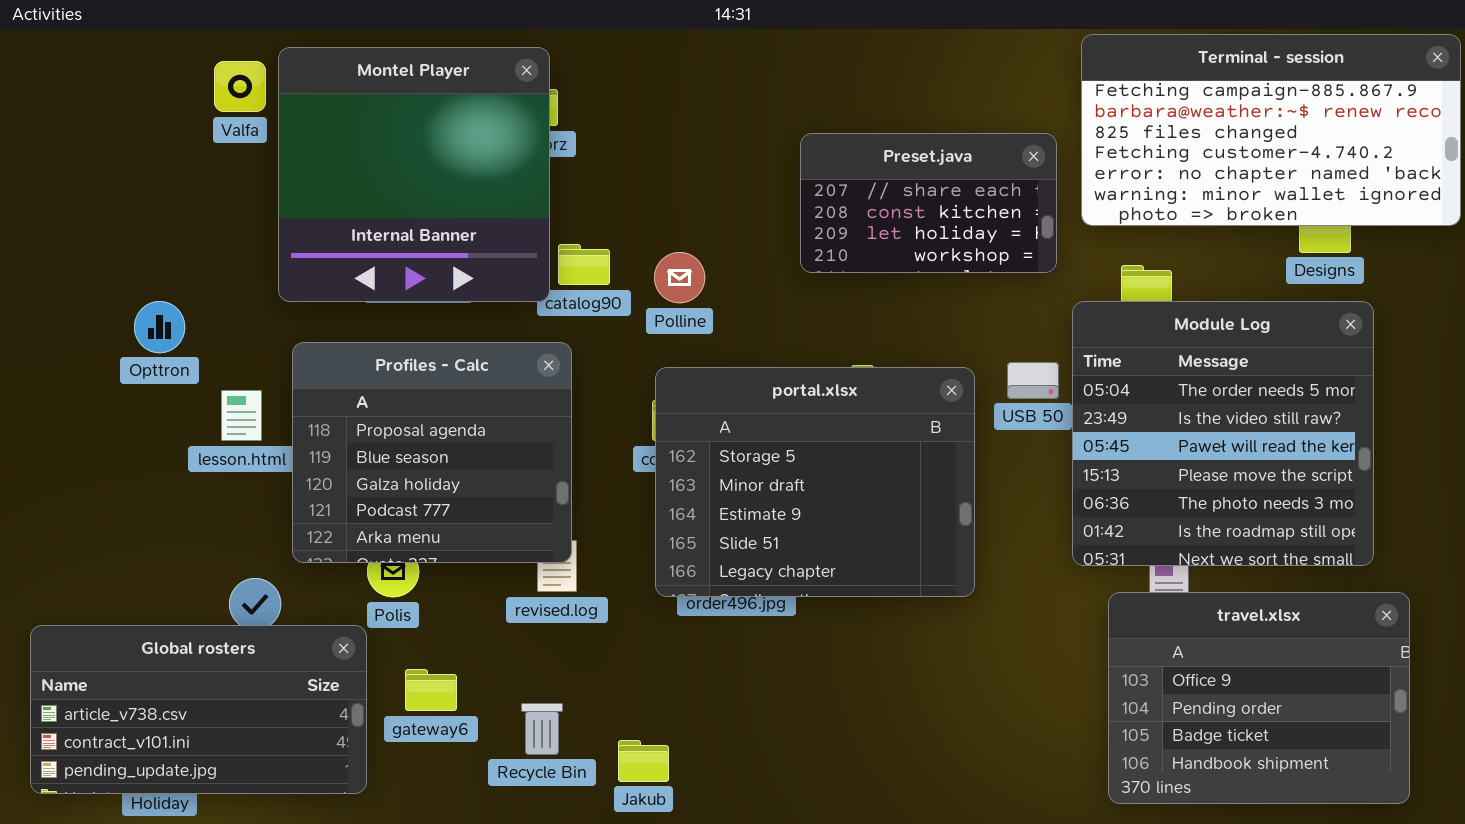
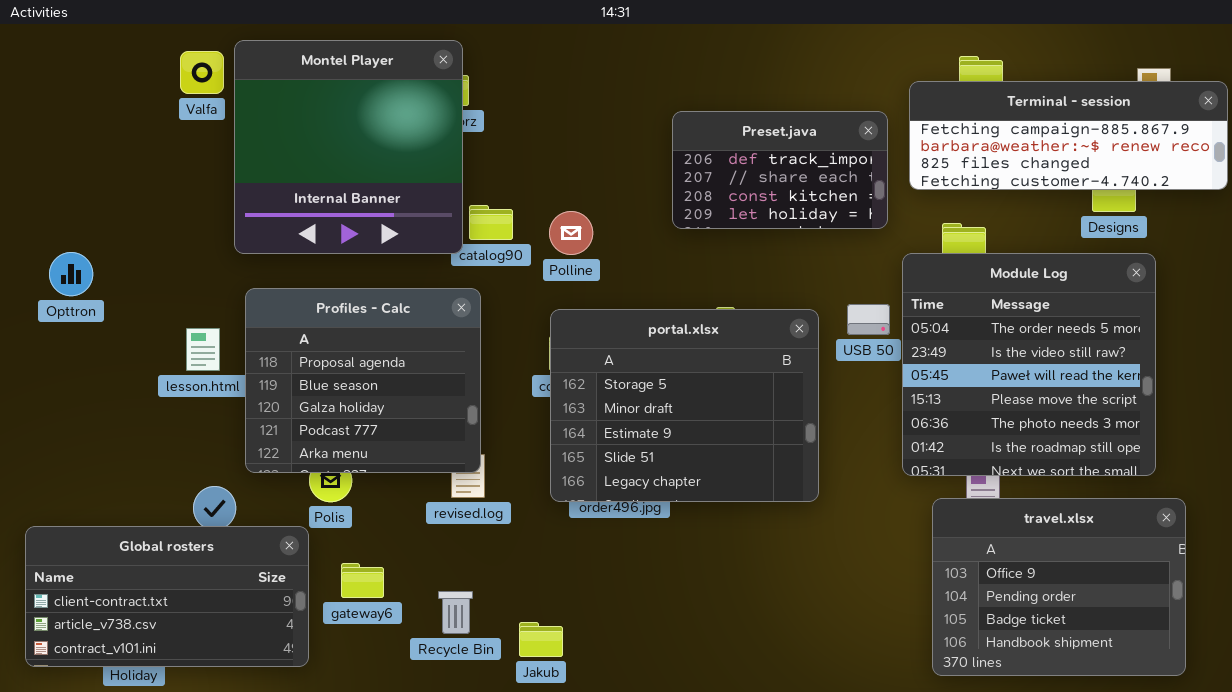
Terminal - session: [1081,34,1461,226] -> [909,81,1228,190], resized
Preset.java: [800,133,1057,273] -> [672,111,888,229], scrolled up 1 row
Opttron: [134,301,185,353] -> [49,252,93,296], moved
Global rosters: [30,625,367,794] -> [25,526,309,667], scrolled up 1 row

